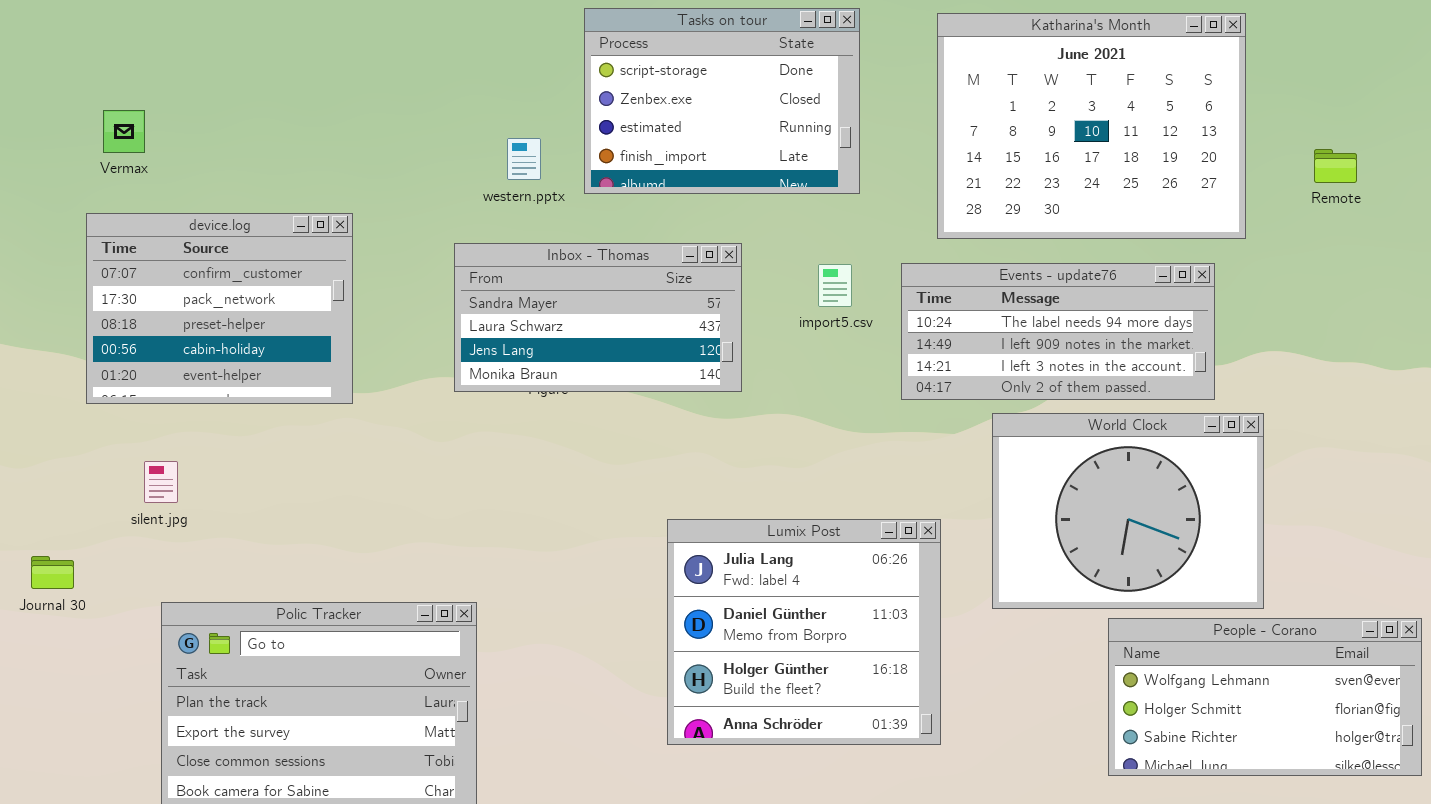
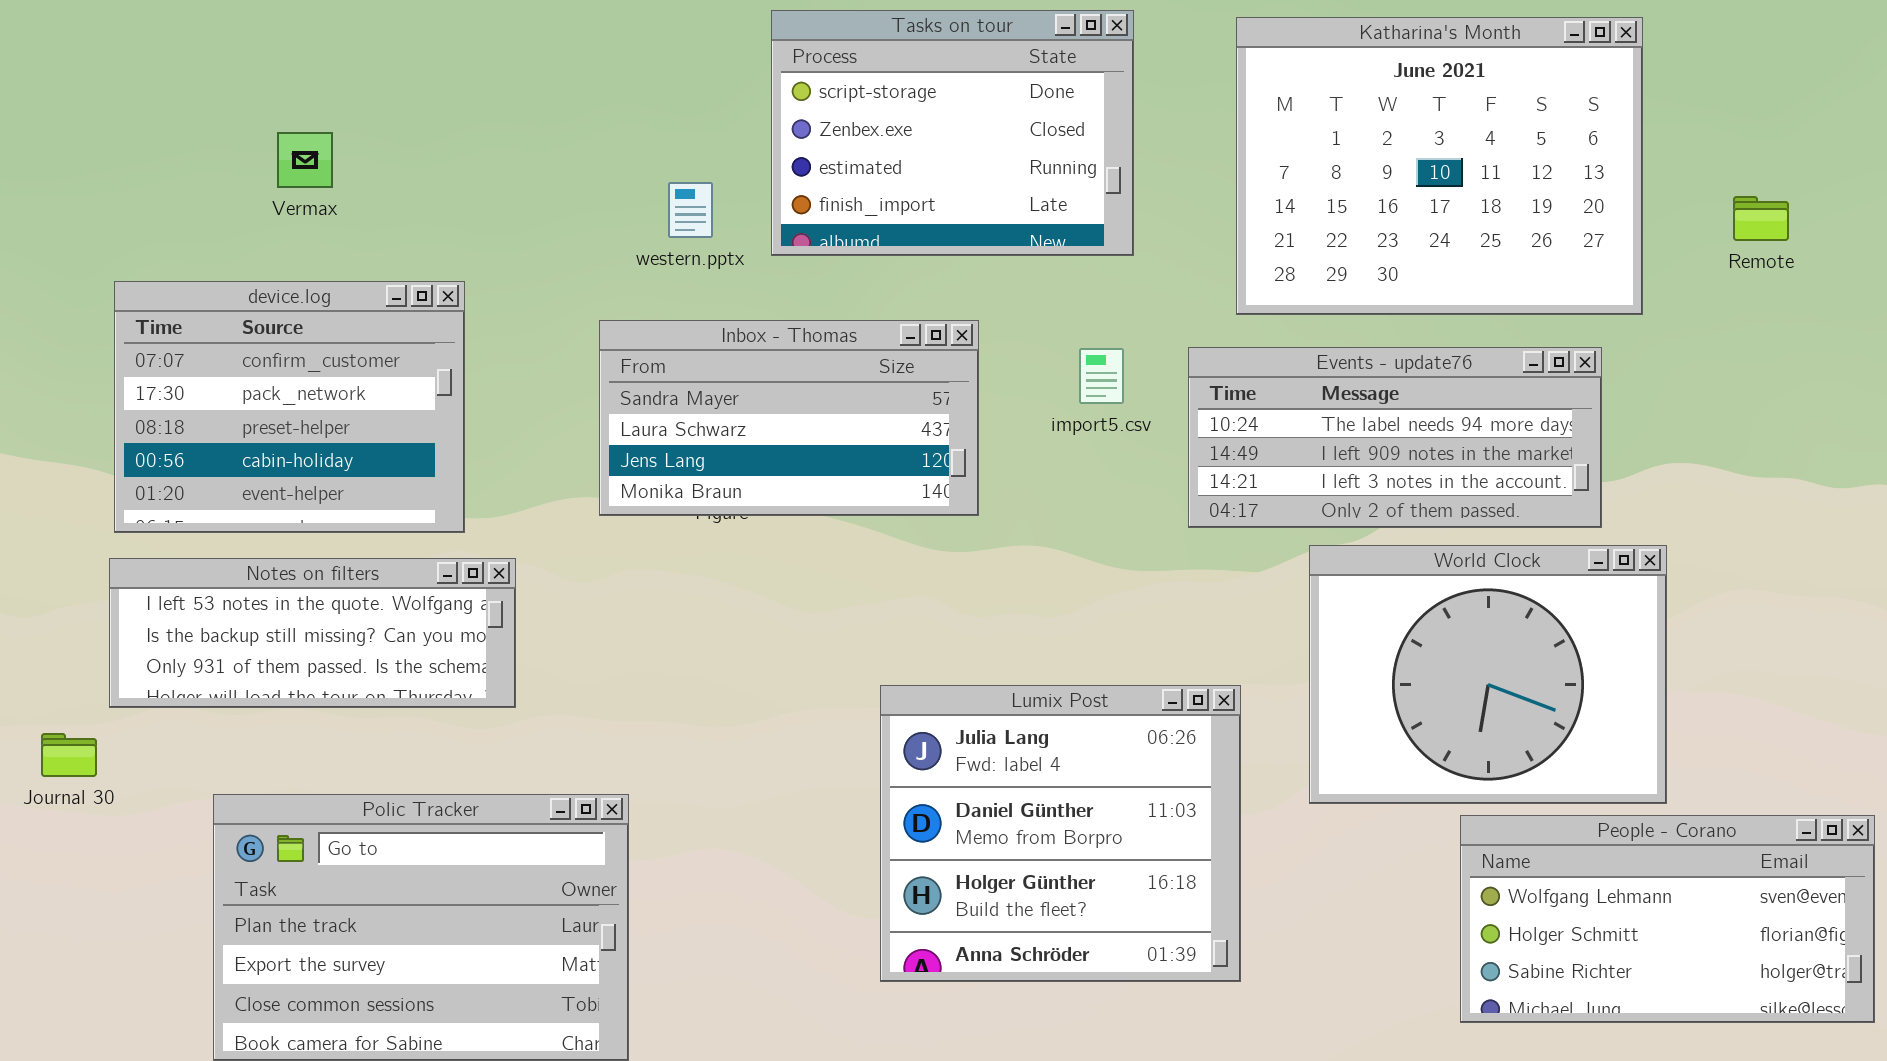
Vermax: [103,110,145,153] -> [277,132,333,188], moved
Notes on filters: none -> [109,558,516,708], opened

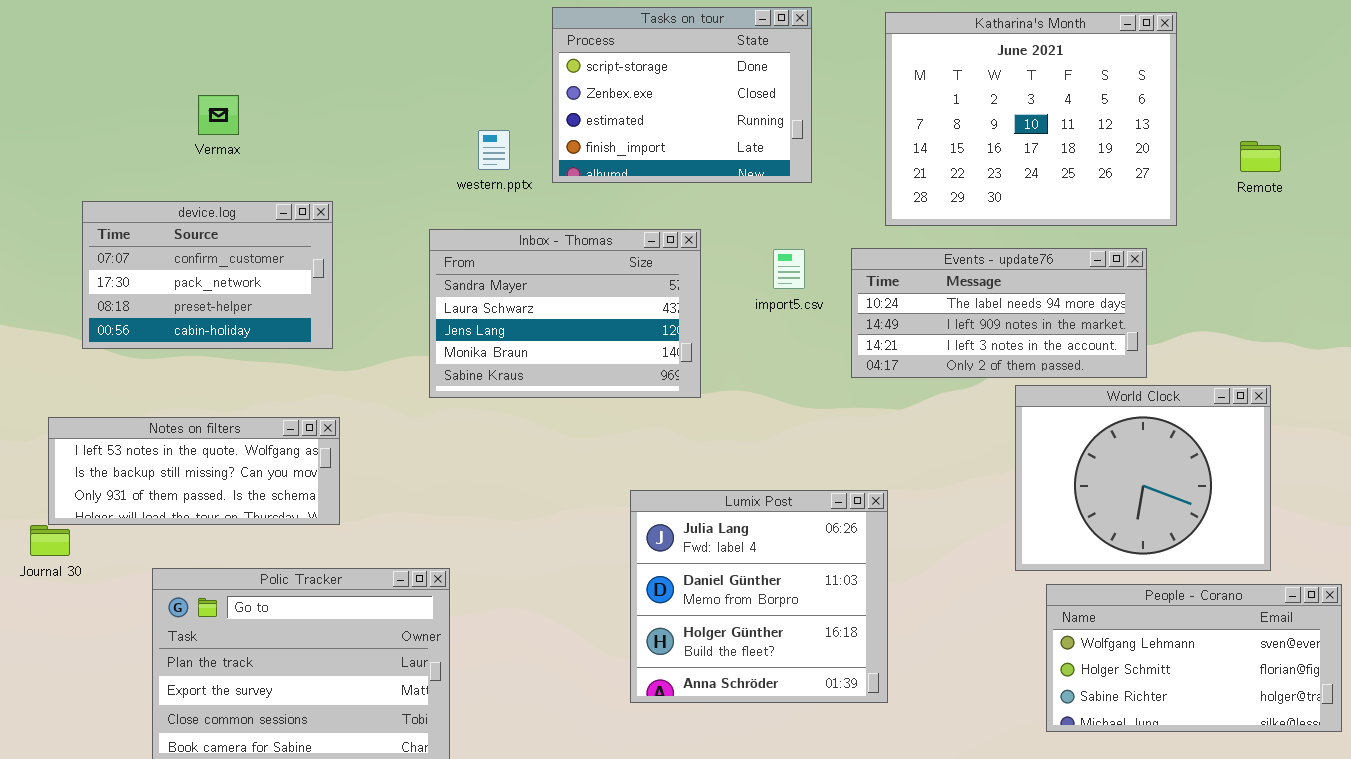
device.log: [114,281,465,533] -> [82,201,333,349], resized
Inbox - Thomas: [599,320,979,516] -> [429,229,701,398], resized
World Clock: [1309,545,1667,804] -> [1015,385,1271,571], moved
Notes on filters: [109,558,516,708] -> [48,417,340,525], moved

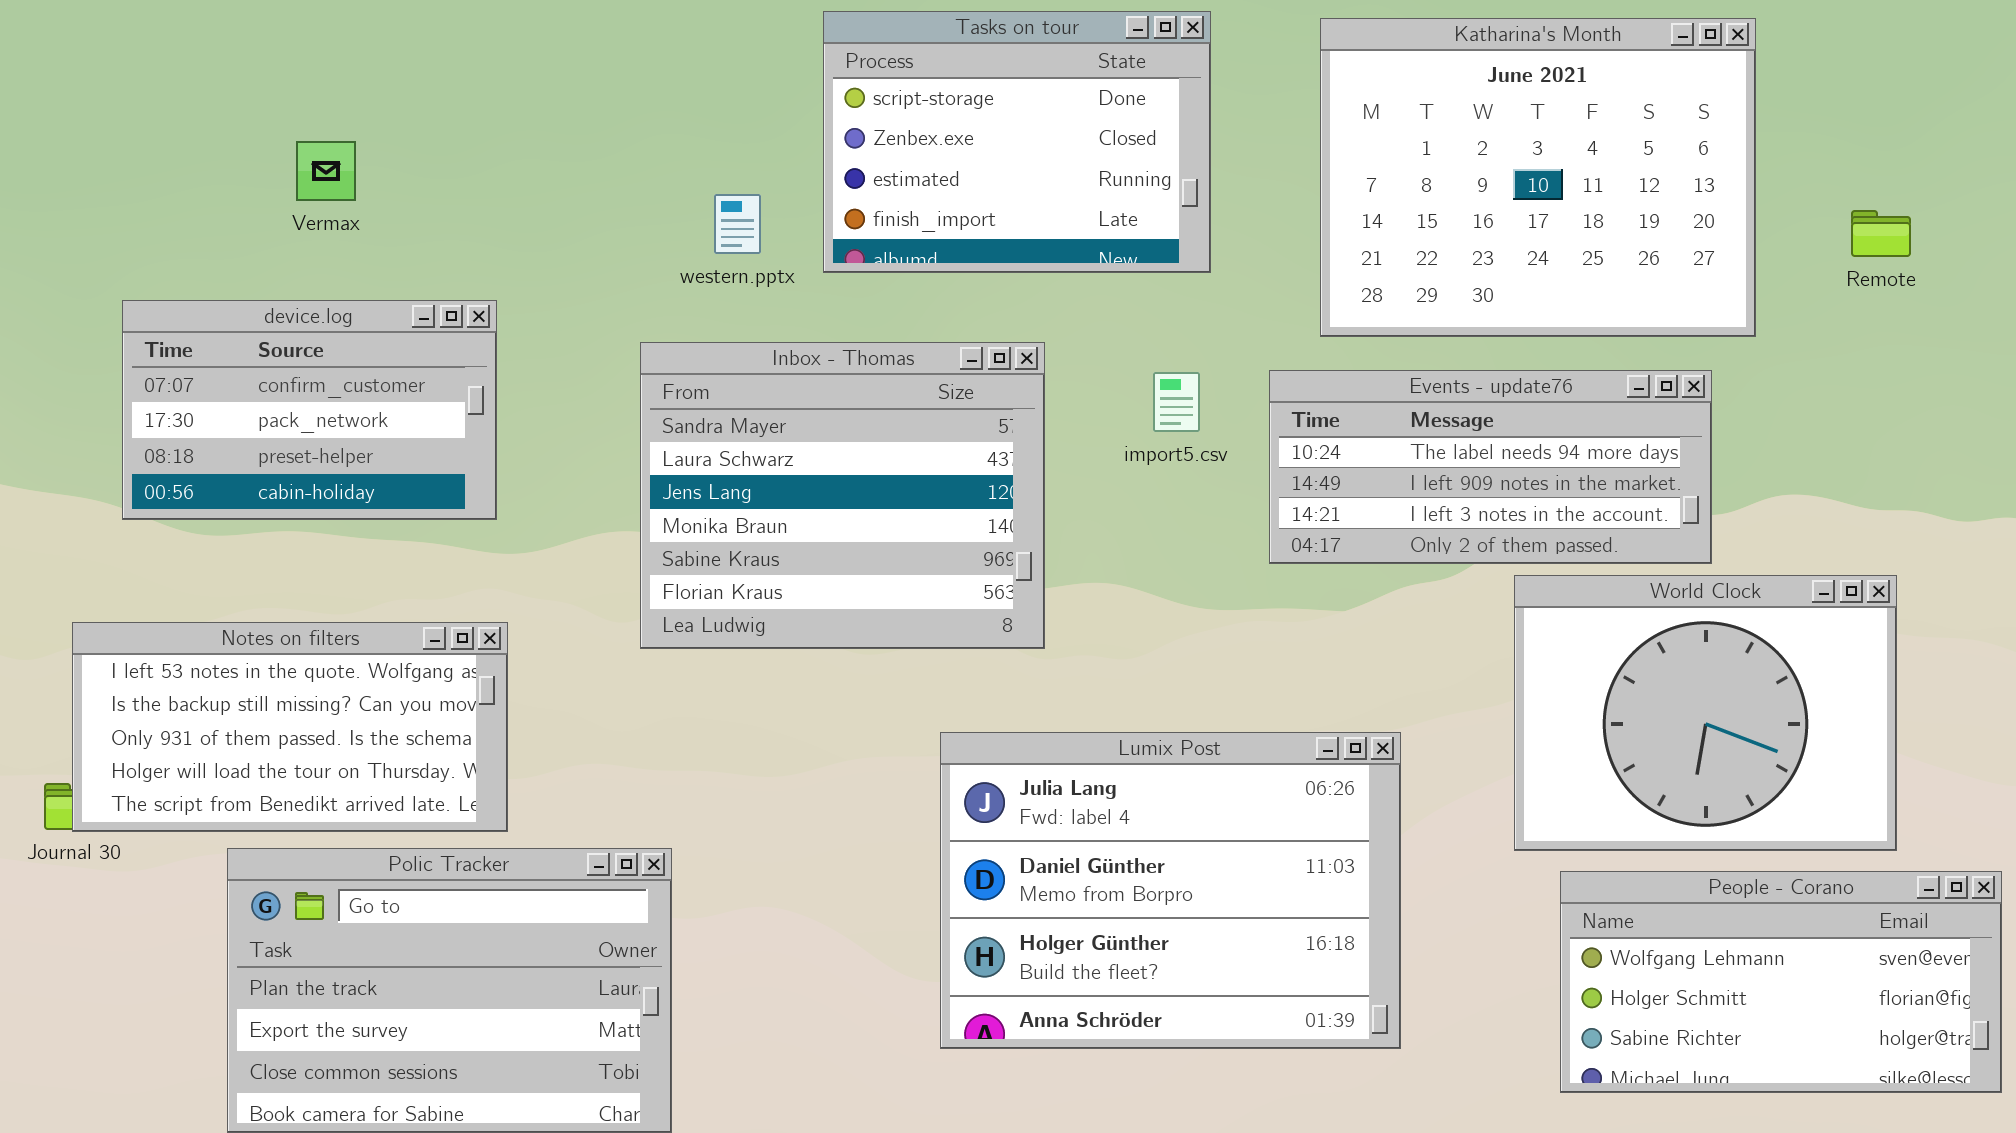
Inbox - Thomas: [429,229,701,398] -> [640,342,1045,649], resized
Notes on filters: [48,417,340,525] -> [72,622,508,832], resized
Lumix Post: [630,490,888,703] -> [940,732,1401,1049], resized

